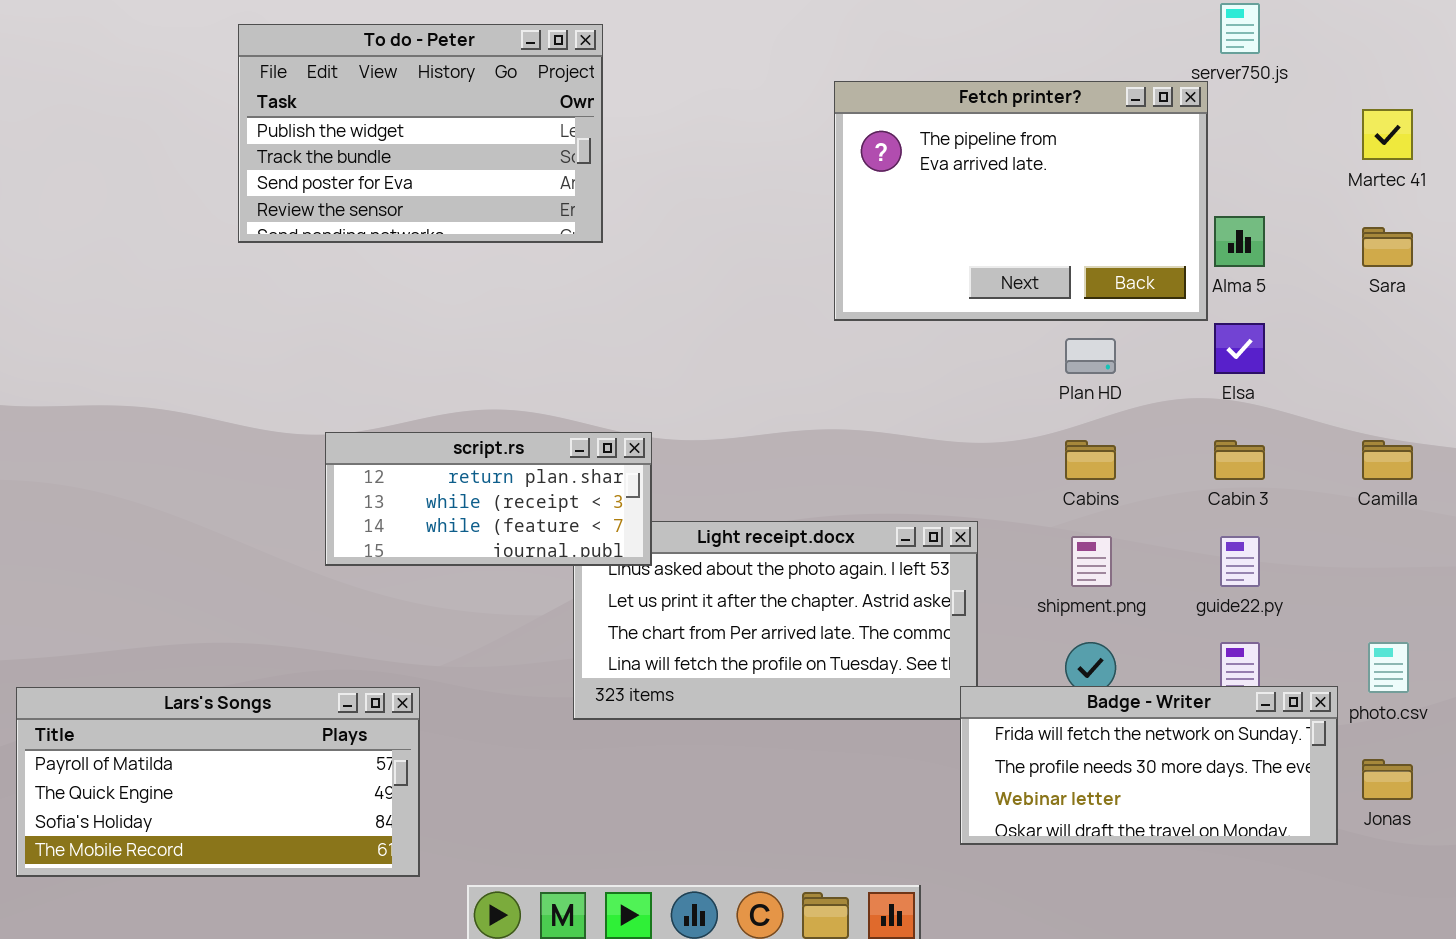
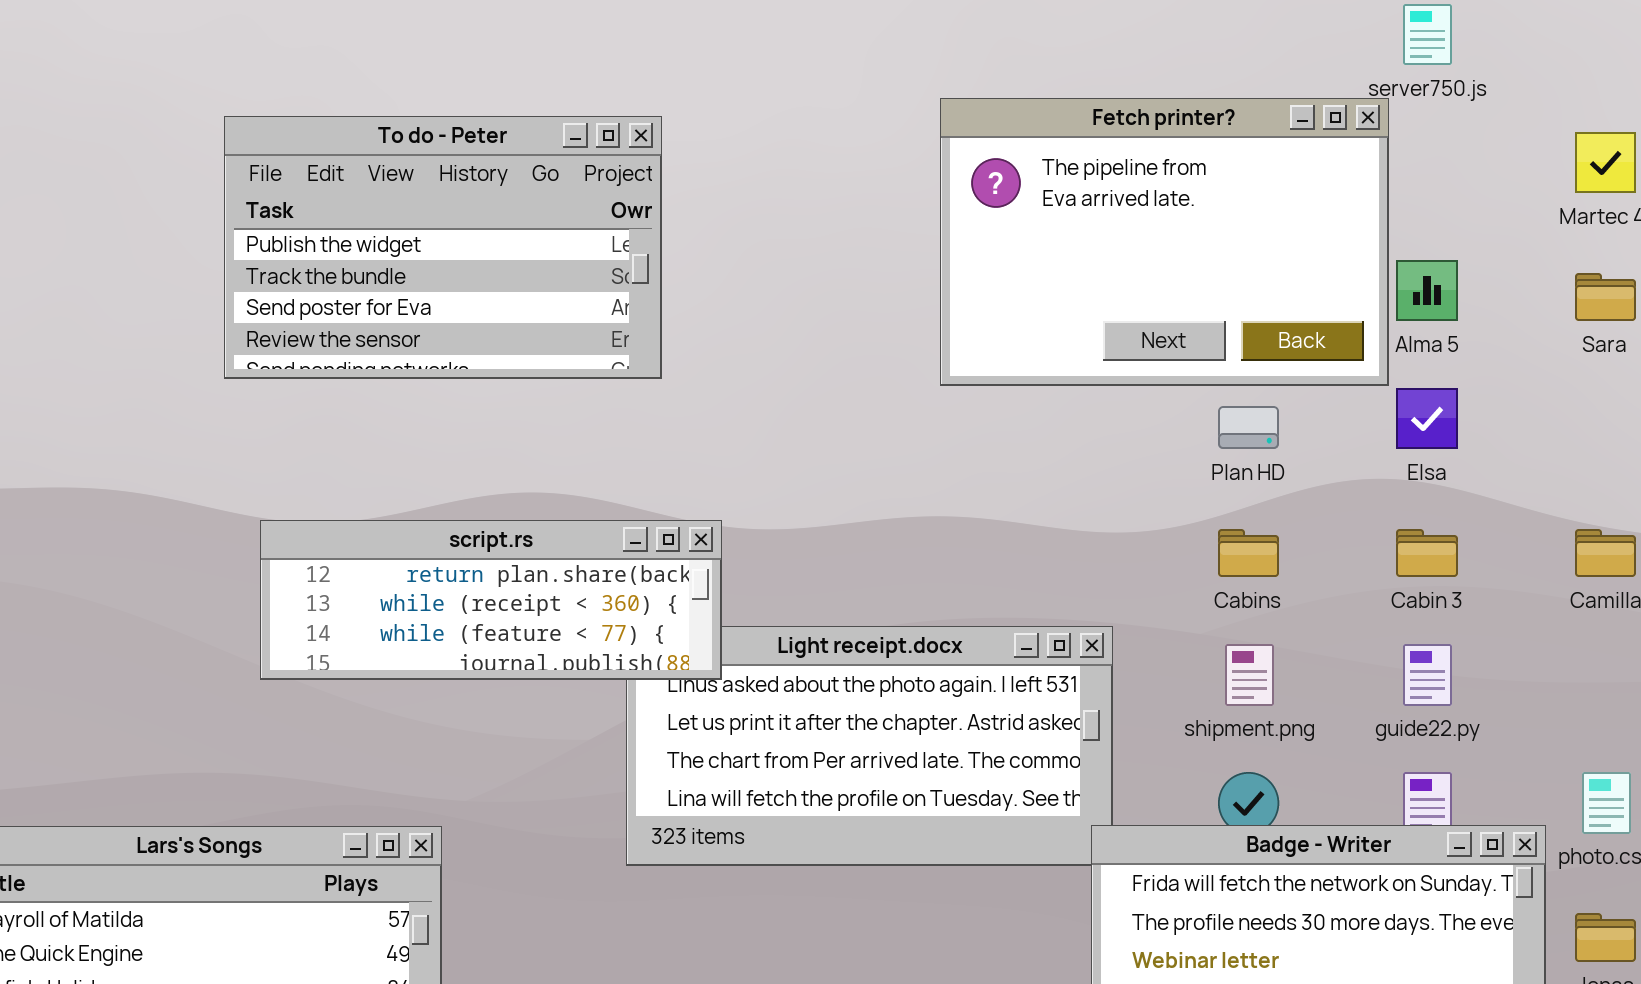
To do - Peter: [238,24,603,243] -> [224,116,662,379], moved
script.rs: [325,432,652,566] -> [260,520,722,680], resized

